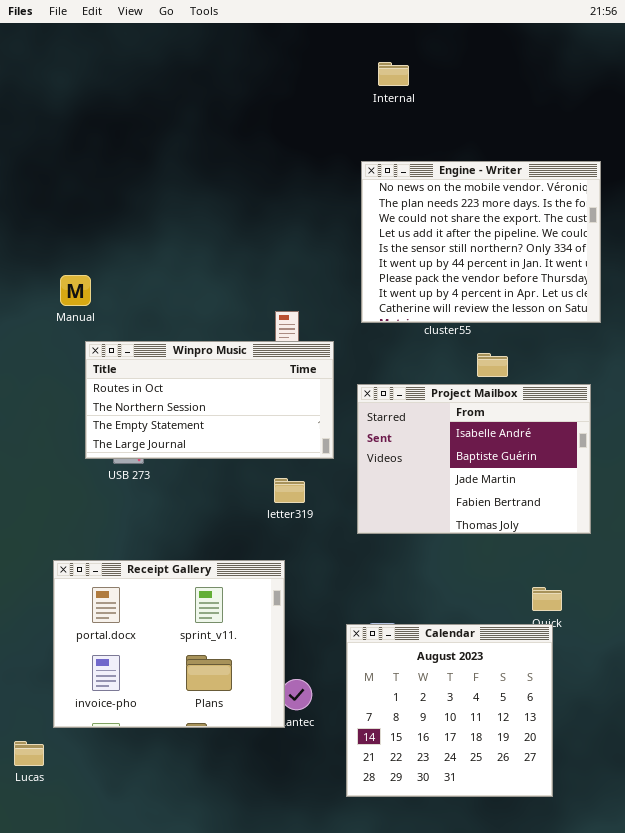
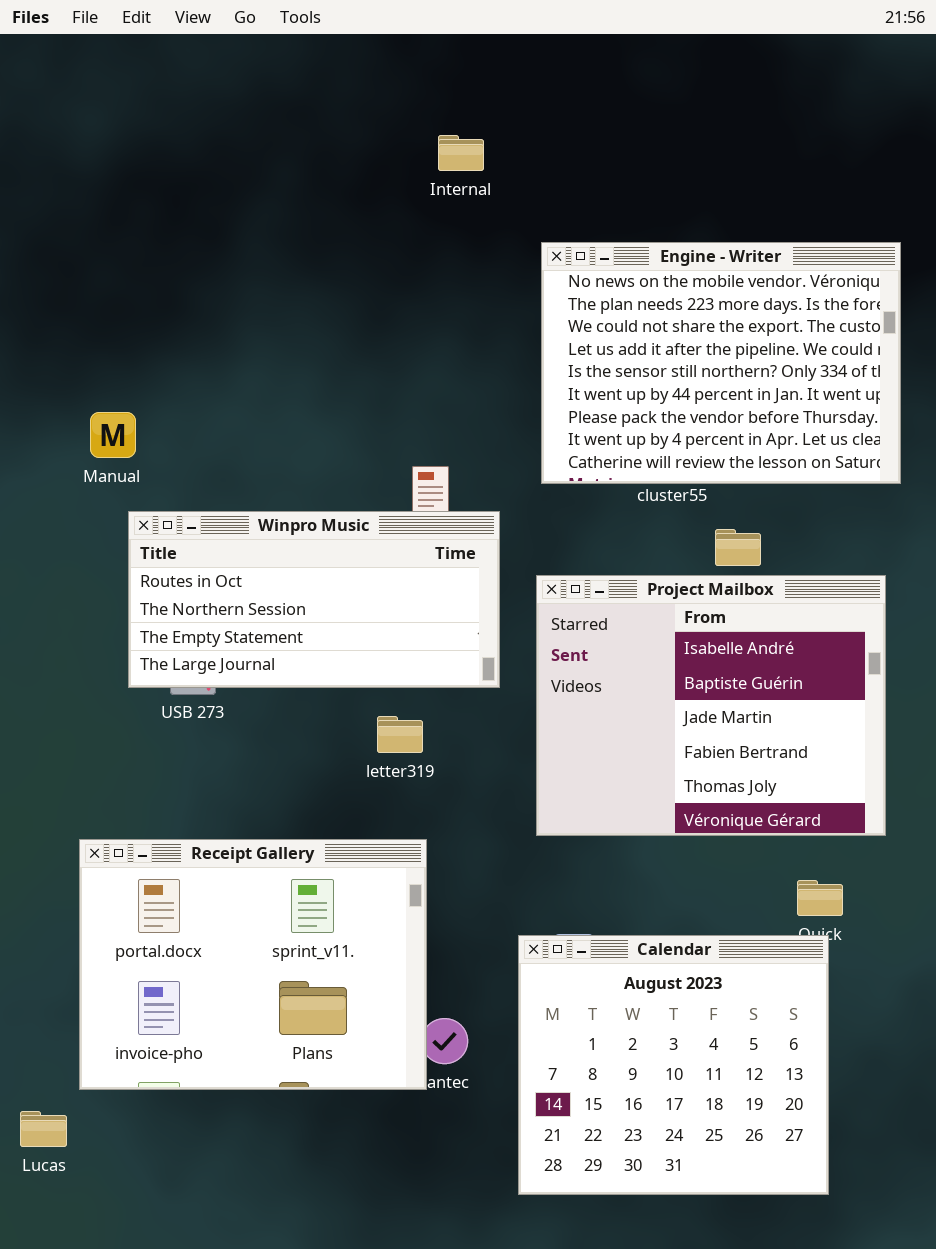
Internal: [378,62,409,86] -> [438,135,484,171], moved
Project Mailbox: [357,384,591,534] -> [536,575,886,836], resized
letter319: [274,478,305,503] -> [377,716,423,753], moved

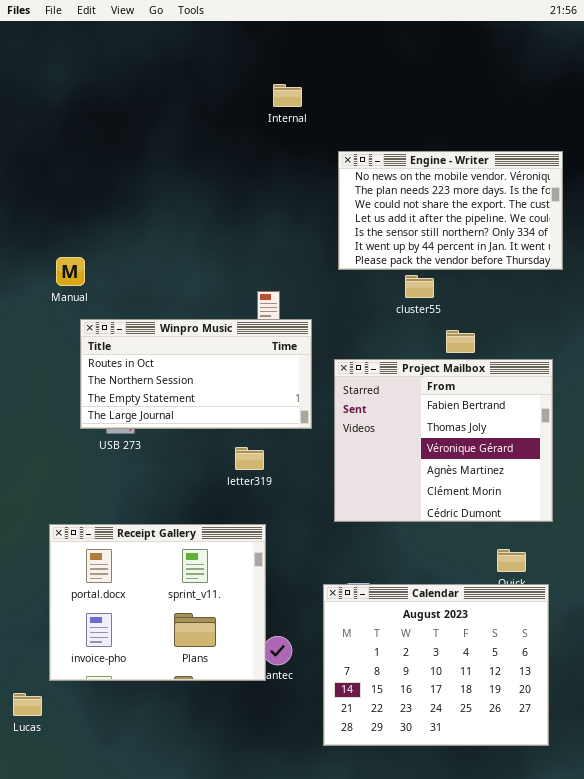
Engine - Writer: [541,242,901,484] -> [338,151,563,270], resized
Project Mailbox: [536,575,886,836] -> [334,359,553,522], scrolled down 3 rows
Calendar: [518,935,829,1195] -> [323,584,549,746], resized

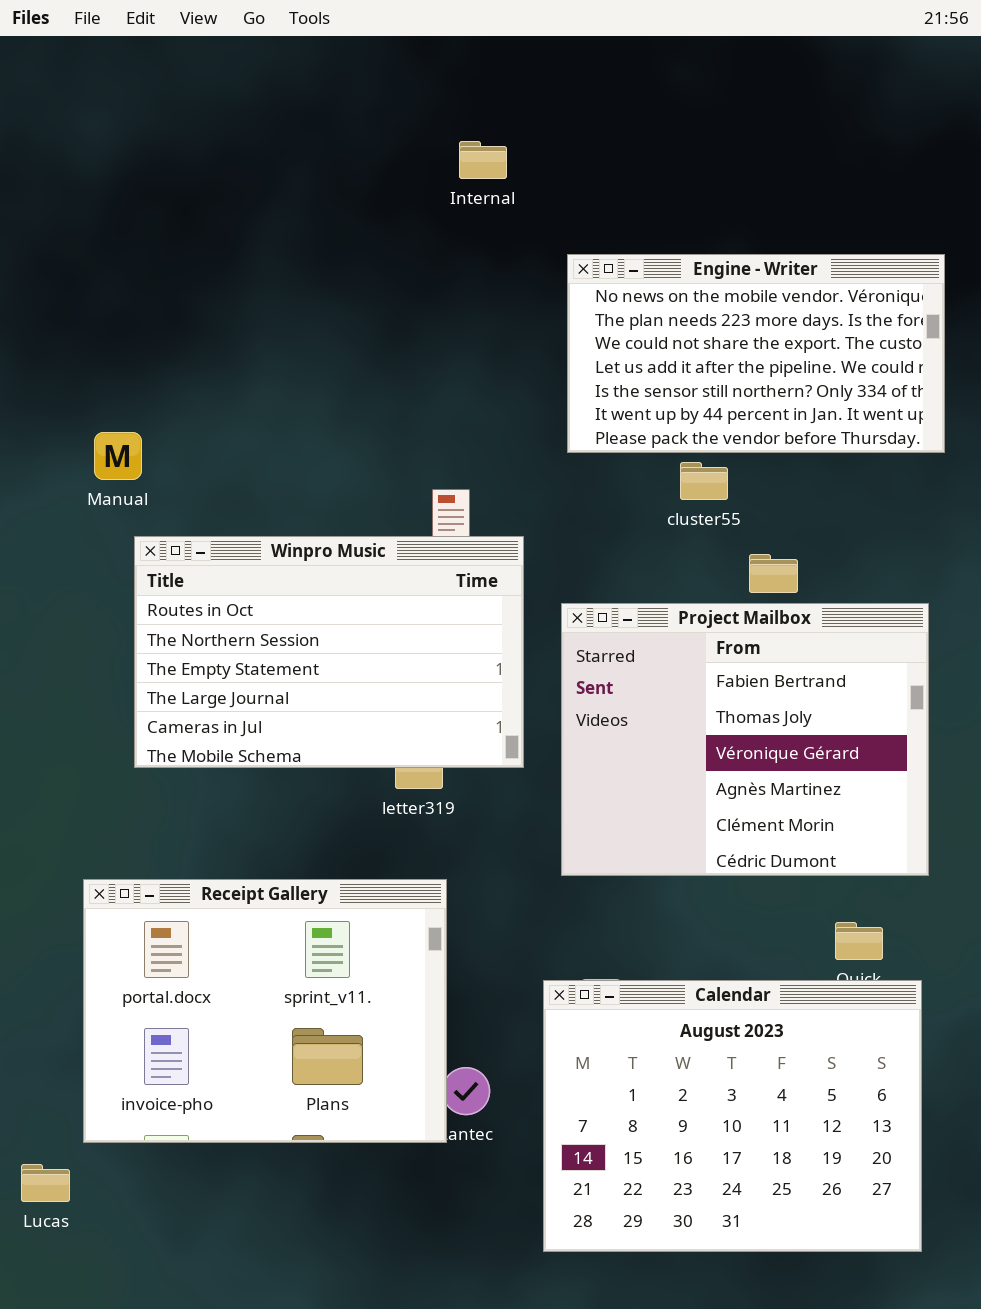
Winpro Music: [80,319,312,429] -> [134,536,524,768], resized

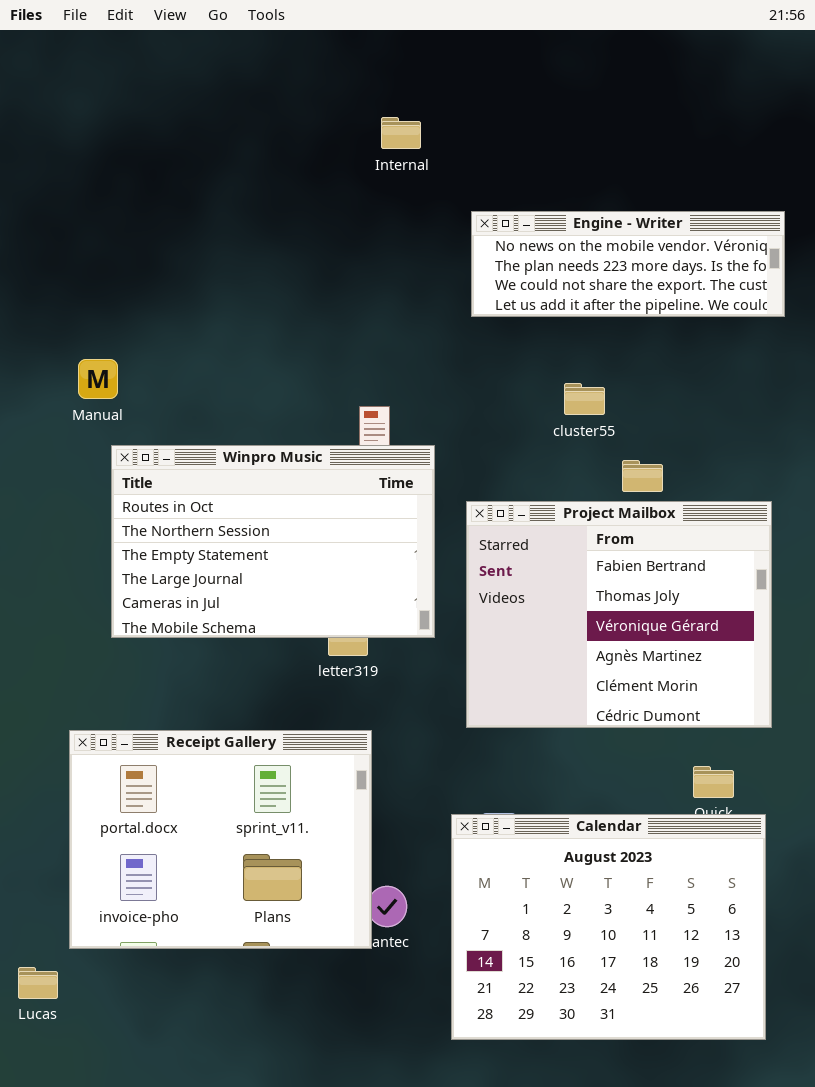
Engine - Writer: [567,254,945,453] -> [471,211,785,317], resized

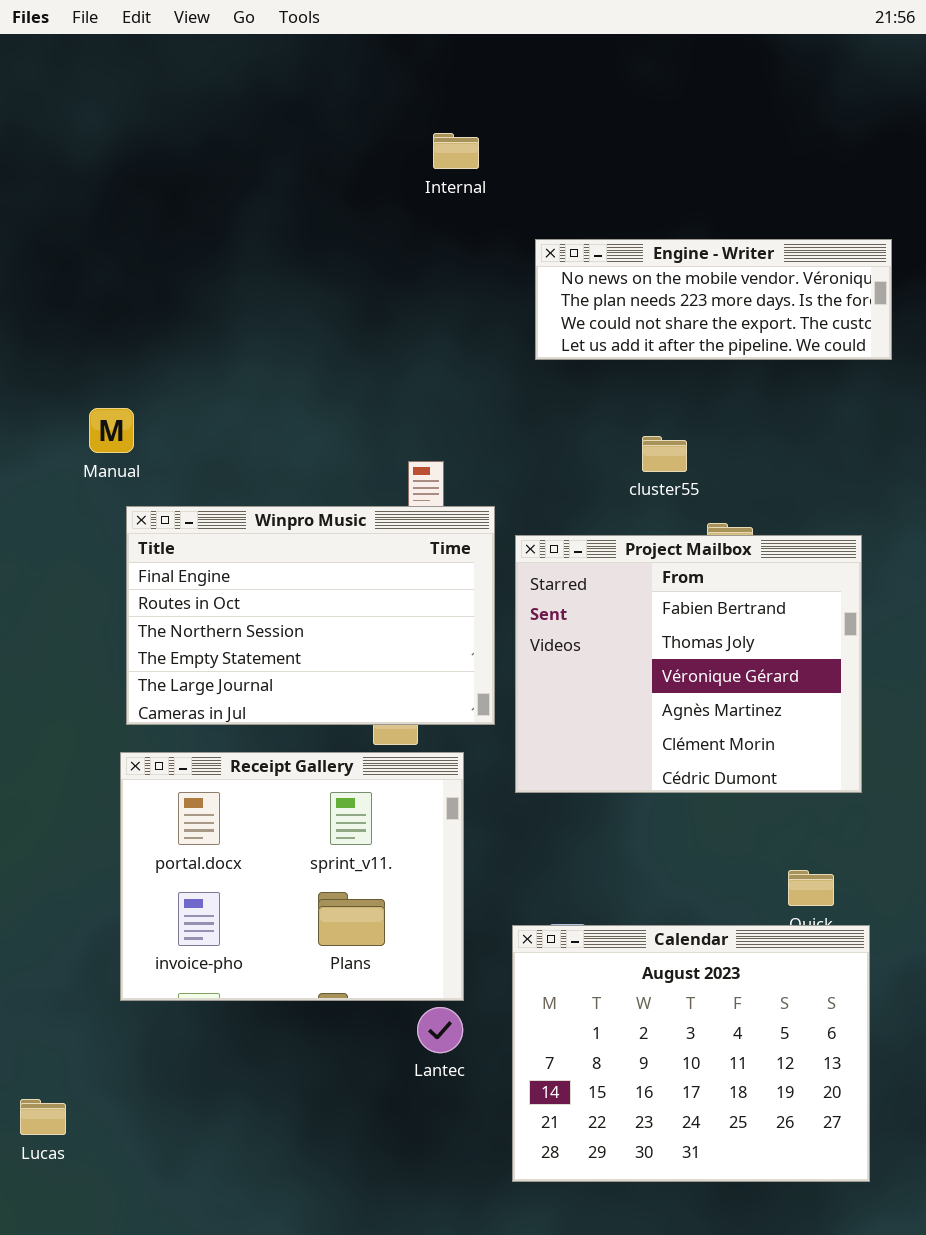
Winpro Music: [111,445,435,638] -> [126,506,495,725], scrolled up 1 row
Project Mailbox: [466,501,772,728] -> [515,535,862,793], moved
Receipt Gallery: [69,730,372,949] -> [120,752,464,1001], moved

